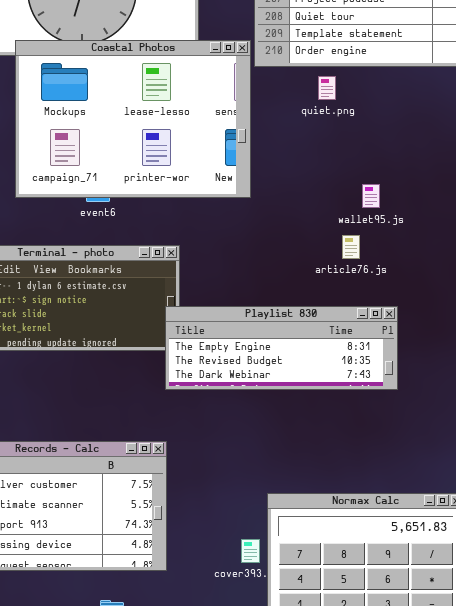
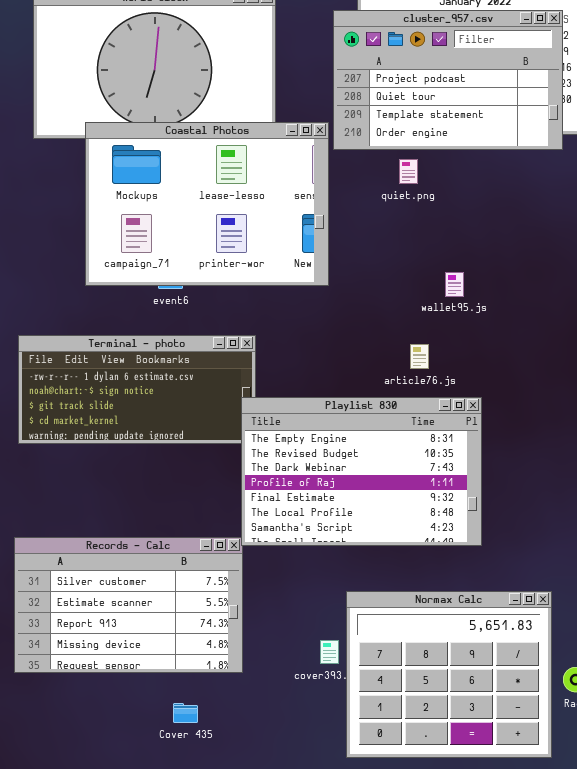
article76.js: [342,235,360,259] -> [410,344,429,369], moved
Playlist 830: [165,306,398,390] -> [241,397,482,546], resized

